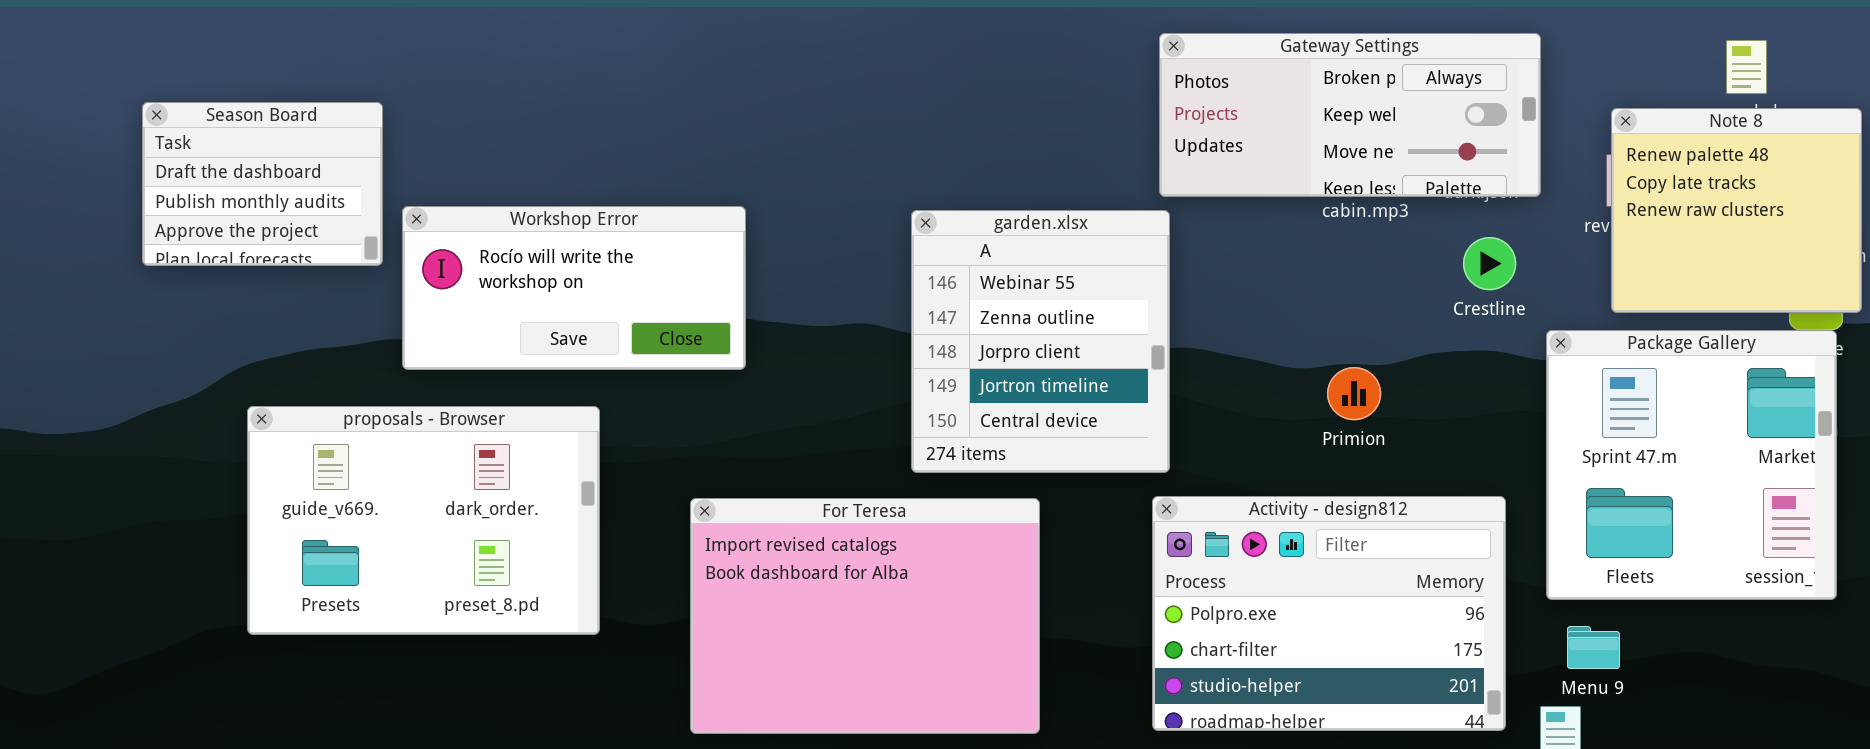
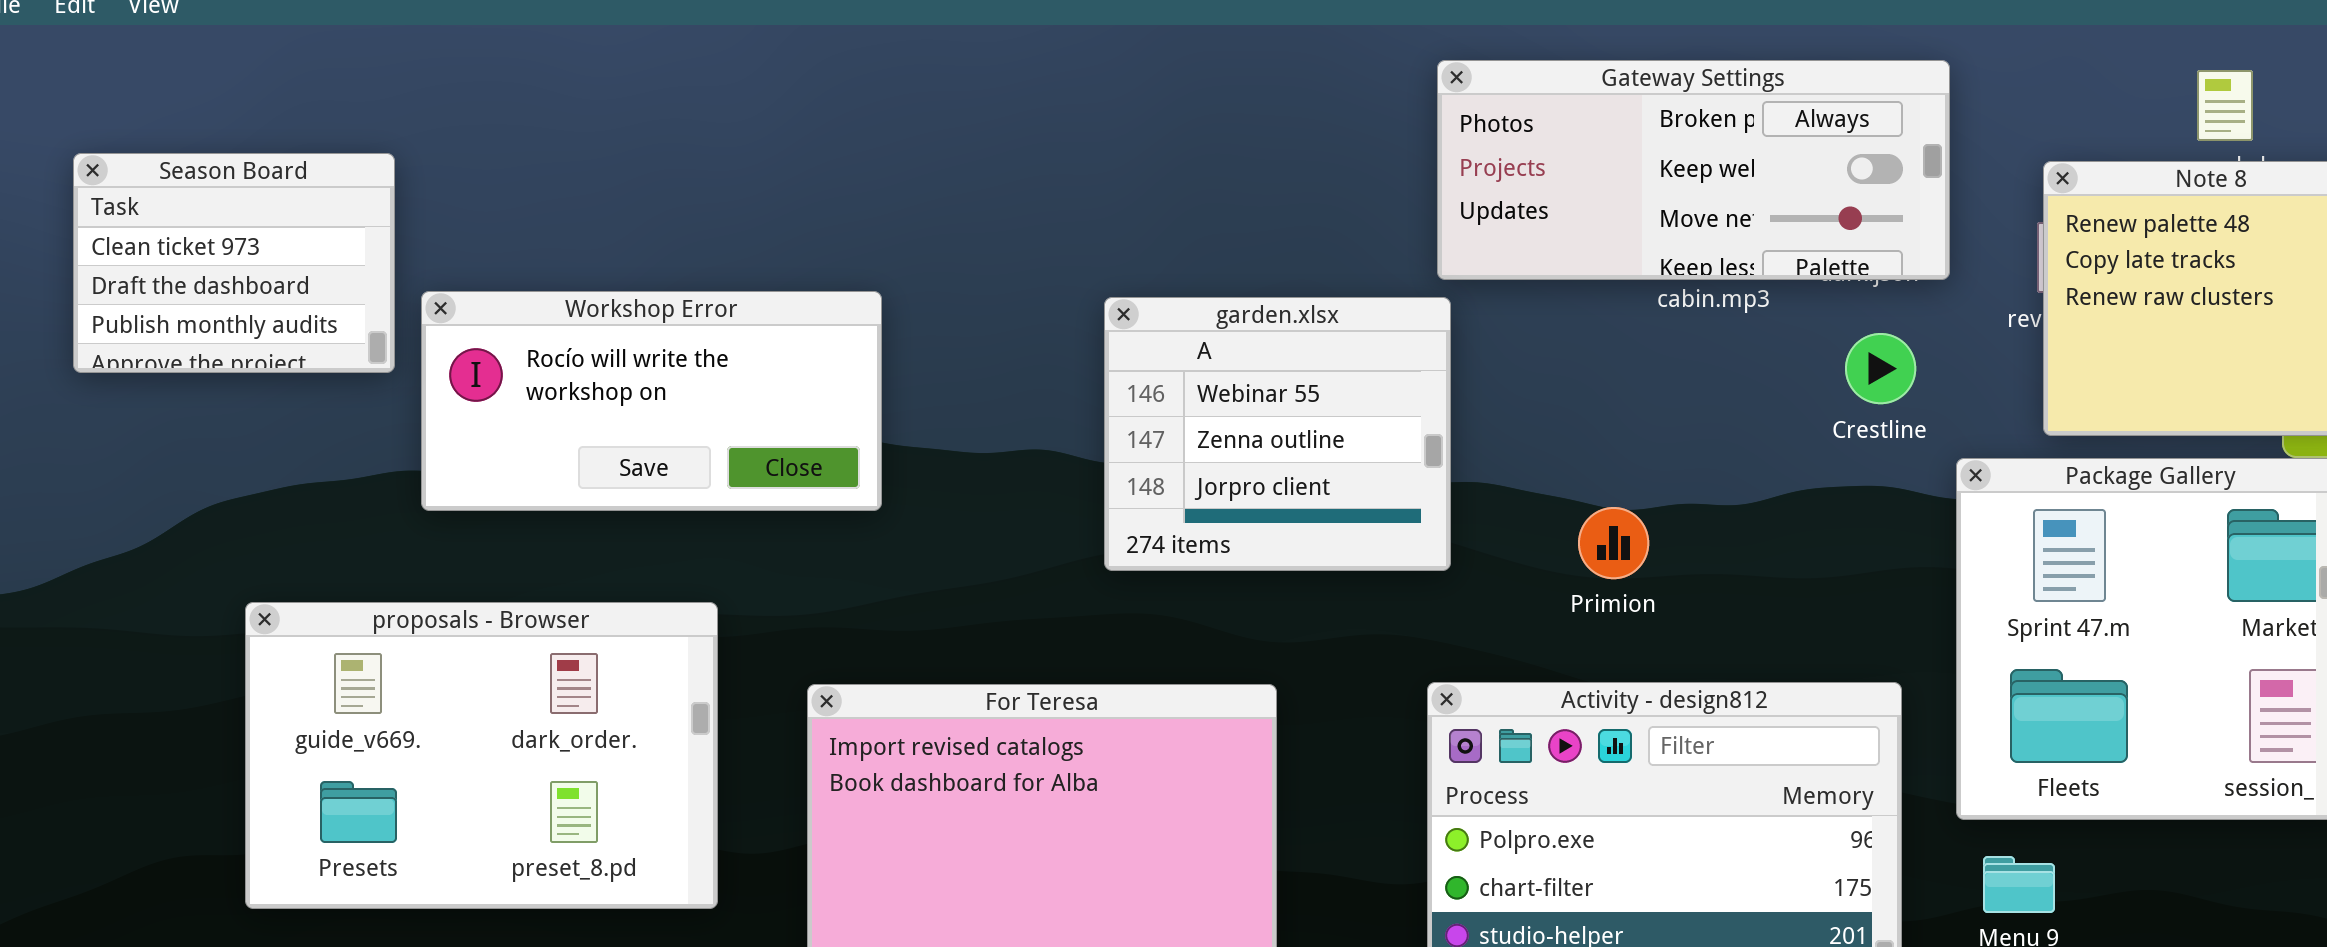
Season Board: [142,102,383,266] -> [73,153,395,373], scrolled up 1 row
garden.xlsx: [911,210,1170,473] -> [1104,297,1451,571], resized
Primion: [1327,367,1381,420] -> [1578,507,1649,579], moved
proposals - Browser: [247,406,600,635] -> [245,602,718,909], moved

